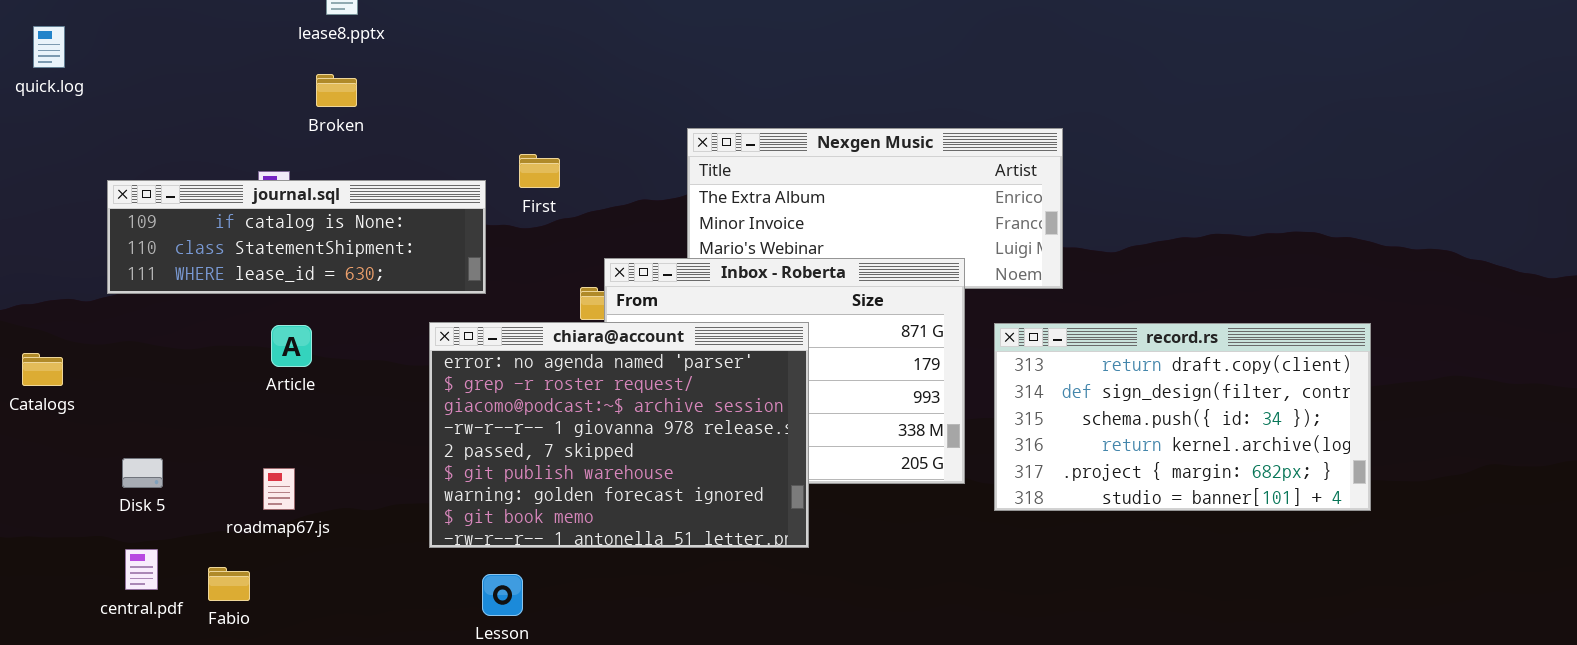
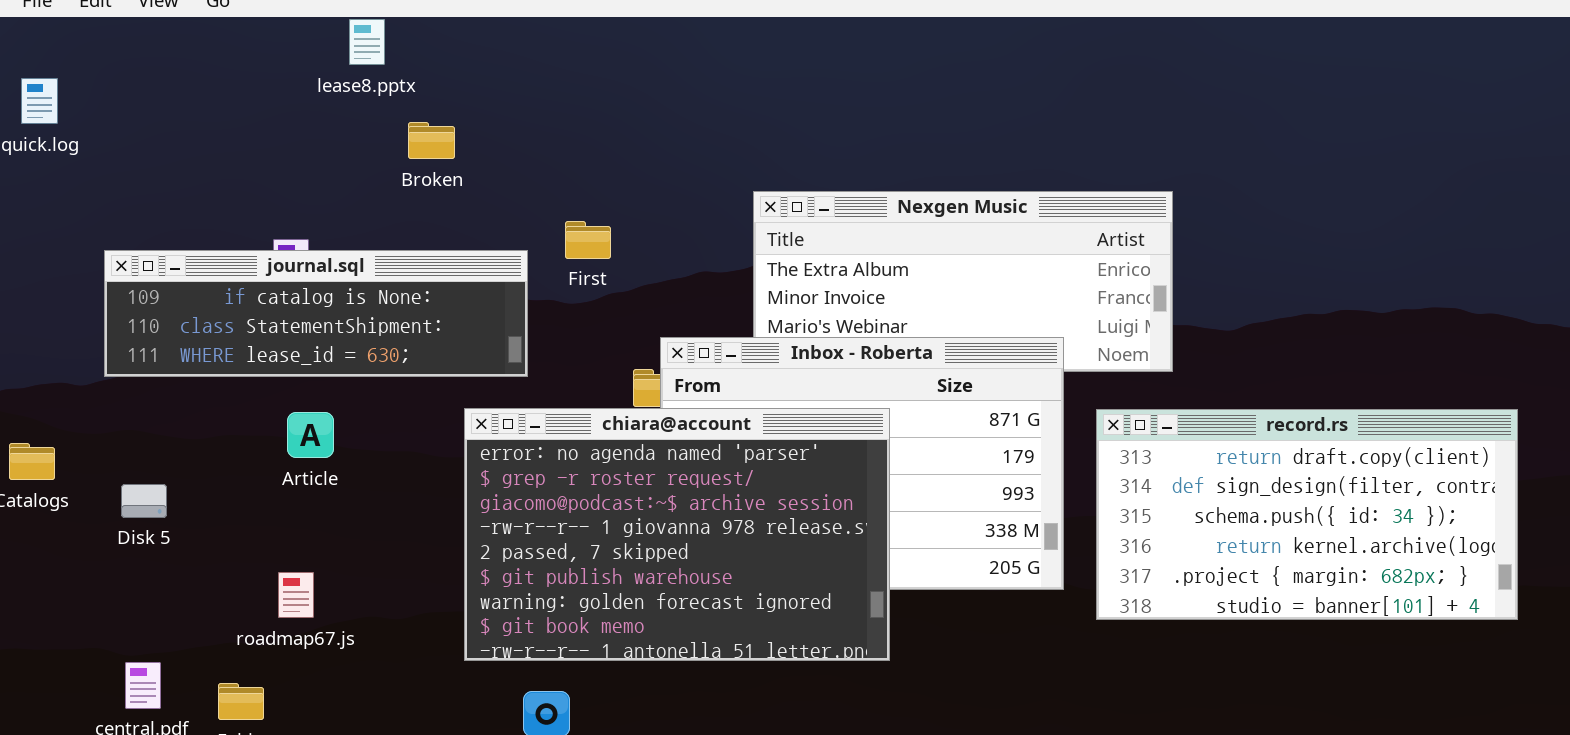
Broken: [316,74,357,107] -> [408,122,455,159], moved
Disk 5: [122,458,163,488] -> [121,484,167,518], moved

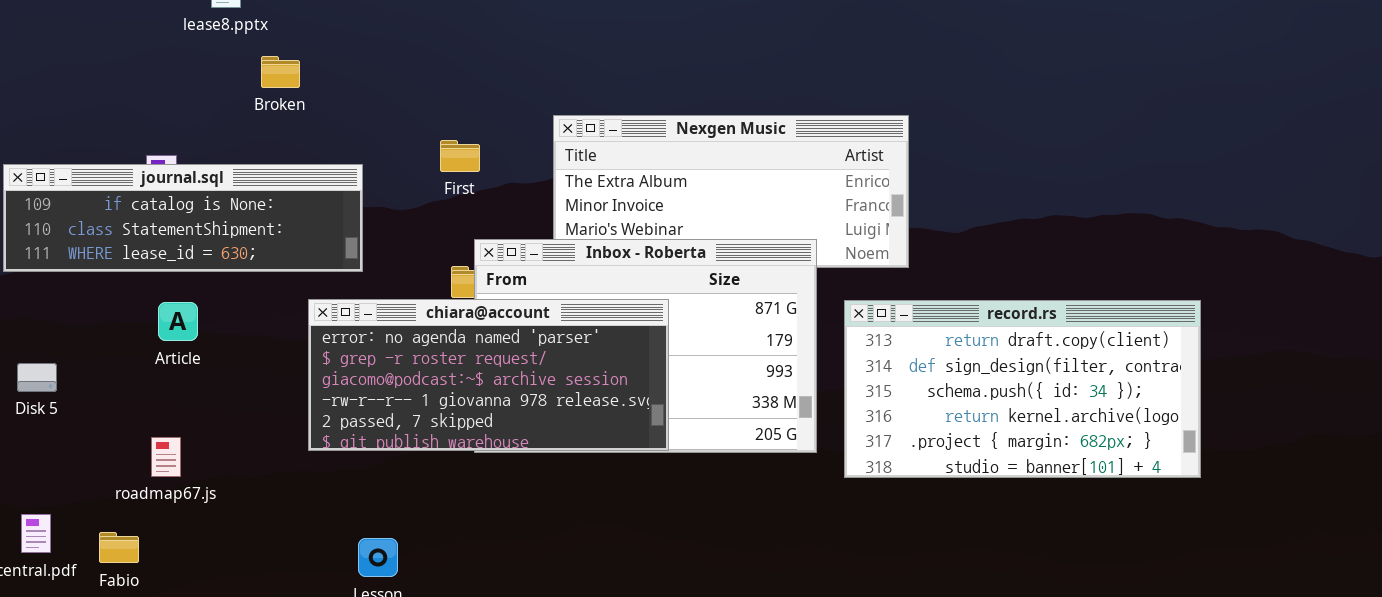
First: [565,221,611,259] -> [440,140,480,172], moved
chiara@account: [464,408,890,661] -> [308,299,669,451], resized

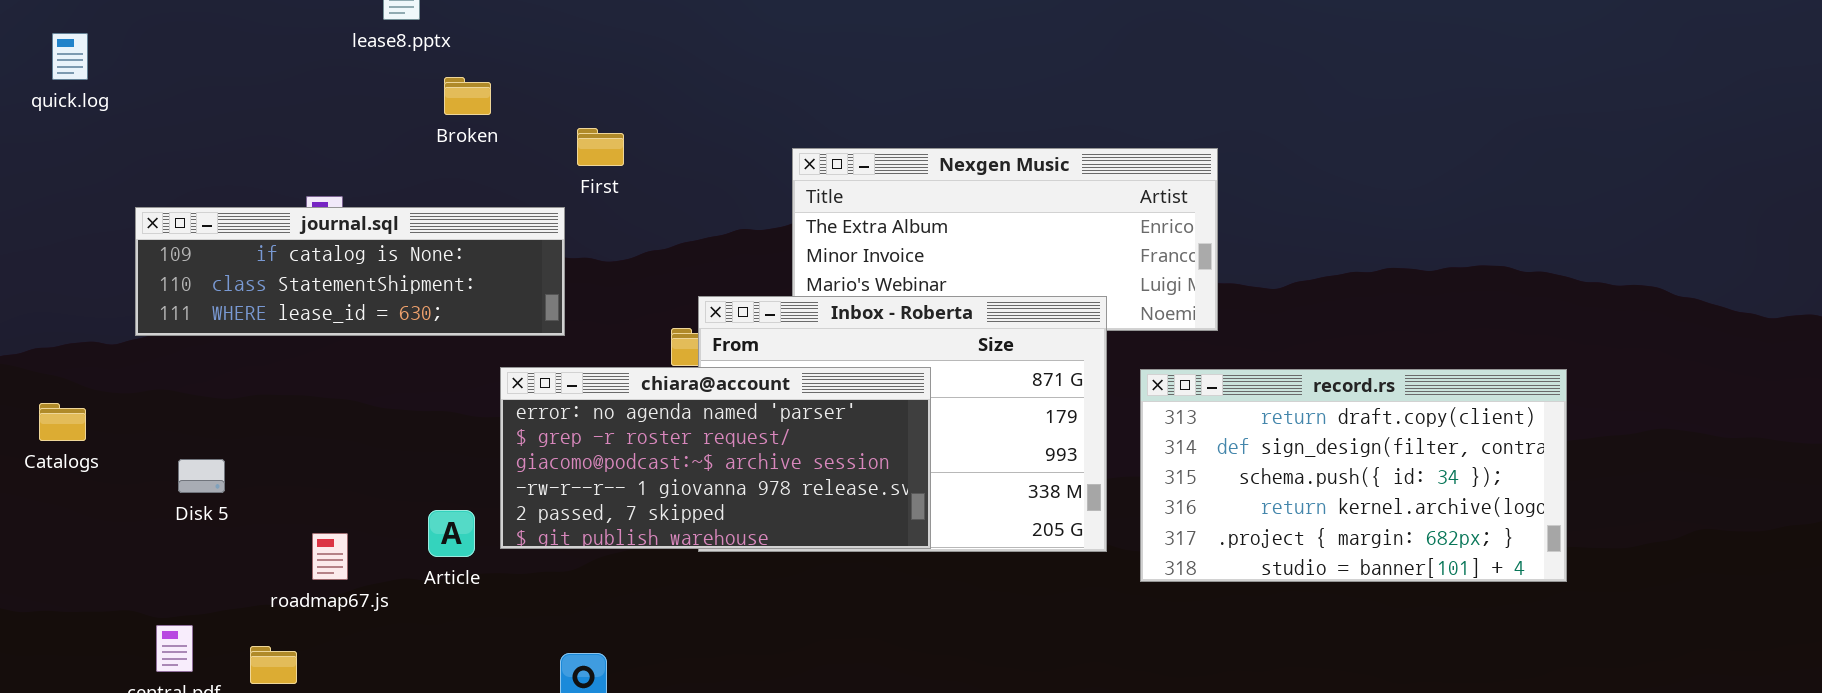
First: [440,140,480,172] -> [577,128,624,166], moved
Article: [158,302,198,341] -> [428,510,475,557], moved
Disk 5: [17,363,57,392] -> [178,459,225,493], moved

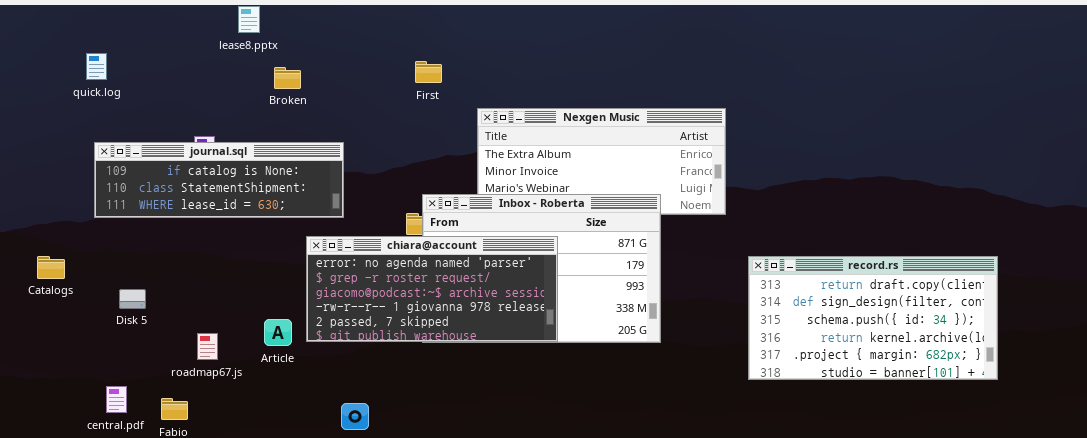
quick.log: [52,33,88,80] -> [86,53,107,80], moved
First: [577,128,624,166] -> [415,61,442,83], moved
record.rs: [1140,369,1567,582] -> [748,256,998,380], moved

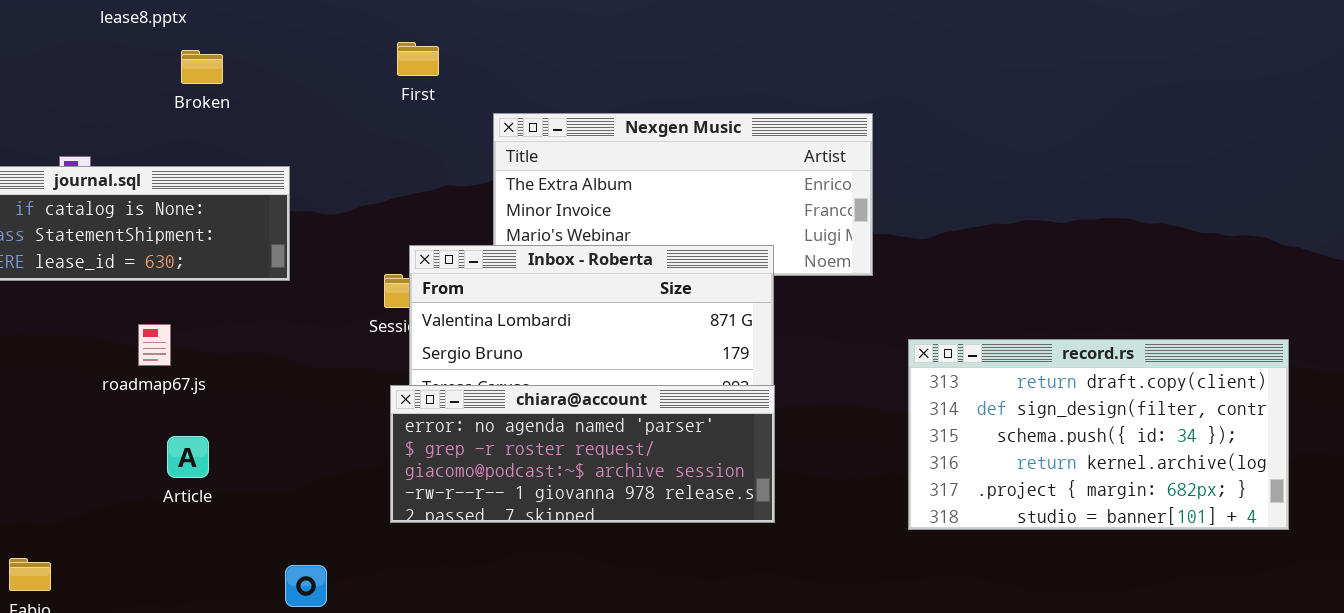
chiara@account: [306,236,558,342] -> [390,385,775,523], moved, resized
roadmap67.js: [197,333,218,360] -> [138,324,171,366], moved

